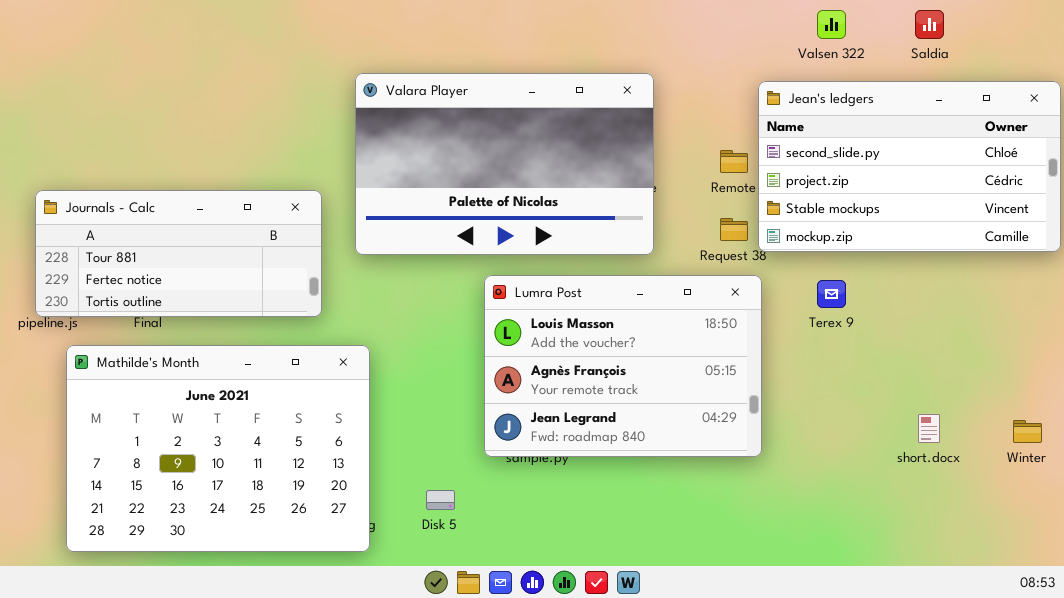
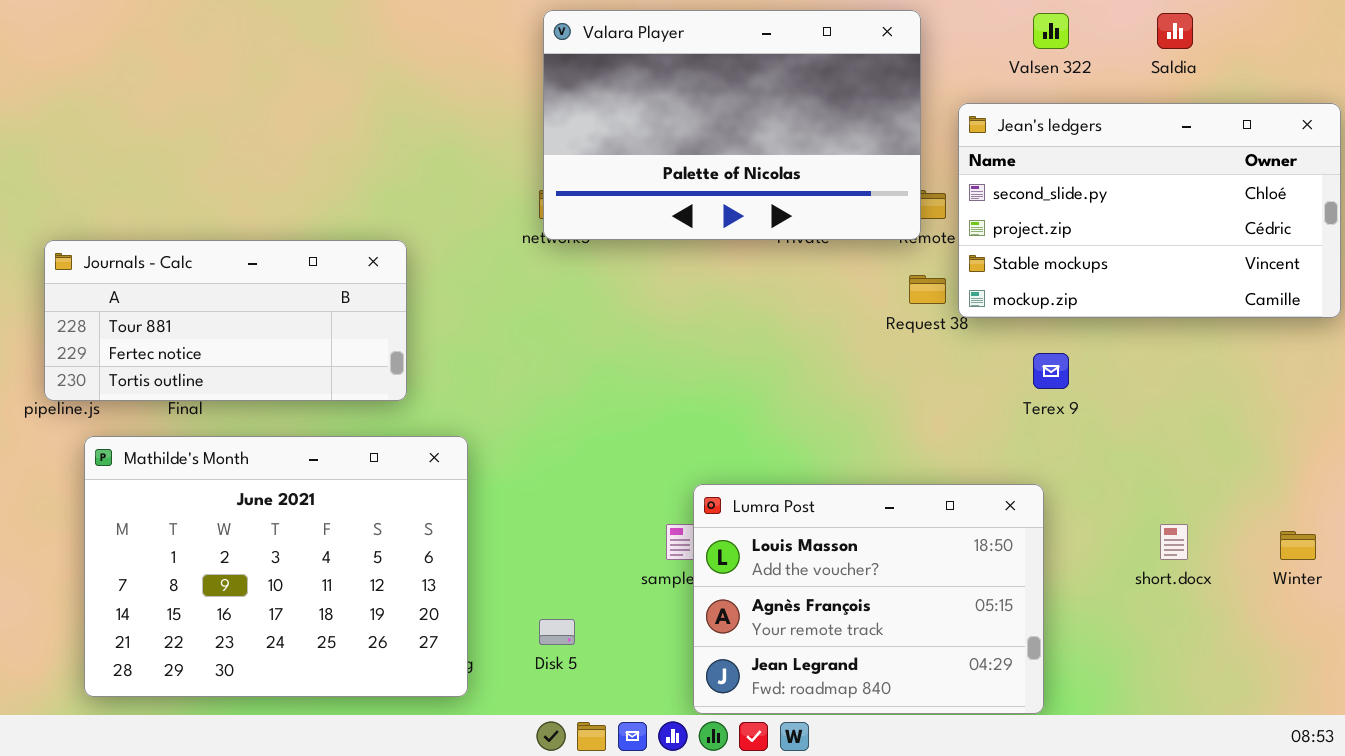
Valara Player: [355,73,654,255] -> [543,10,921,240], moved
Lumra Post: [484,275,762,457] -> [693,484,1044,714], moved

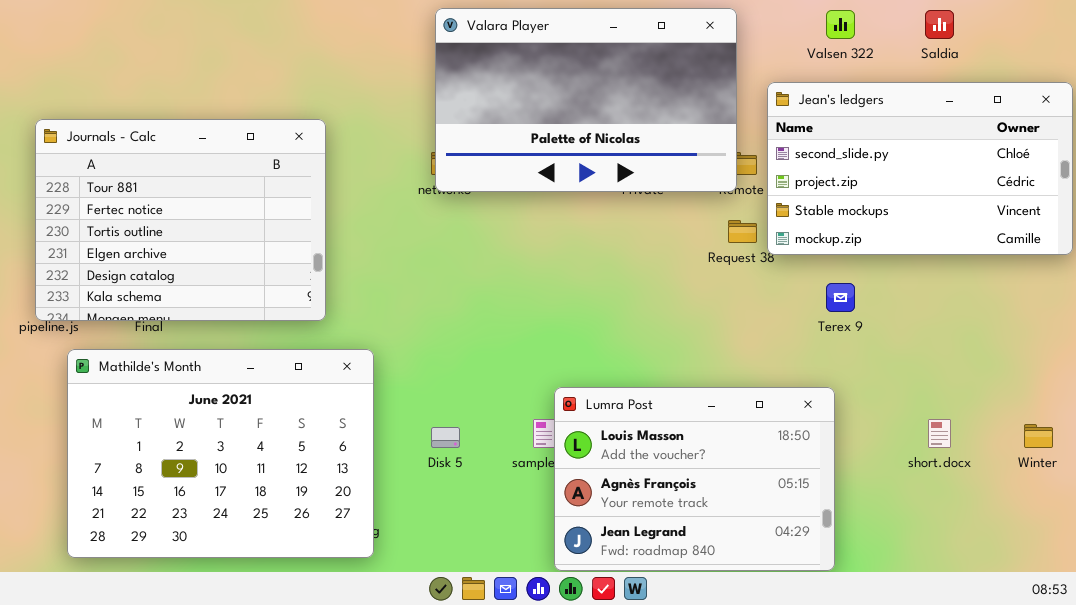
Journals - Calc: [44,240,407,401] -> [35,119,326,321], resized
Disk 5: [539,619,575,645] -> [431,427,460,448], moved

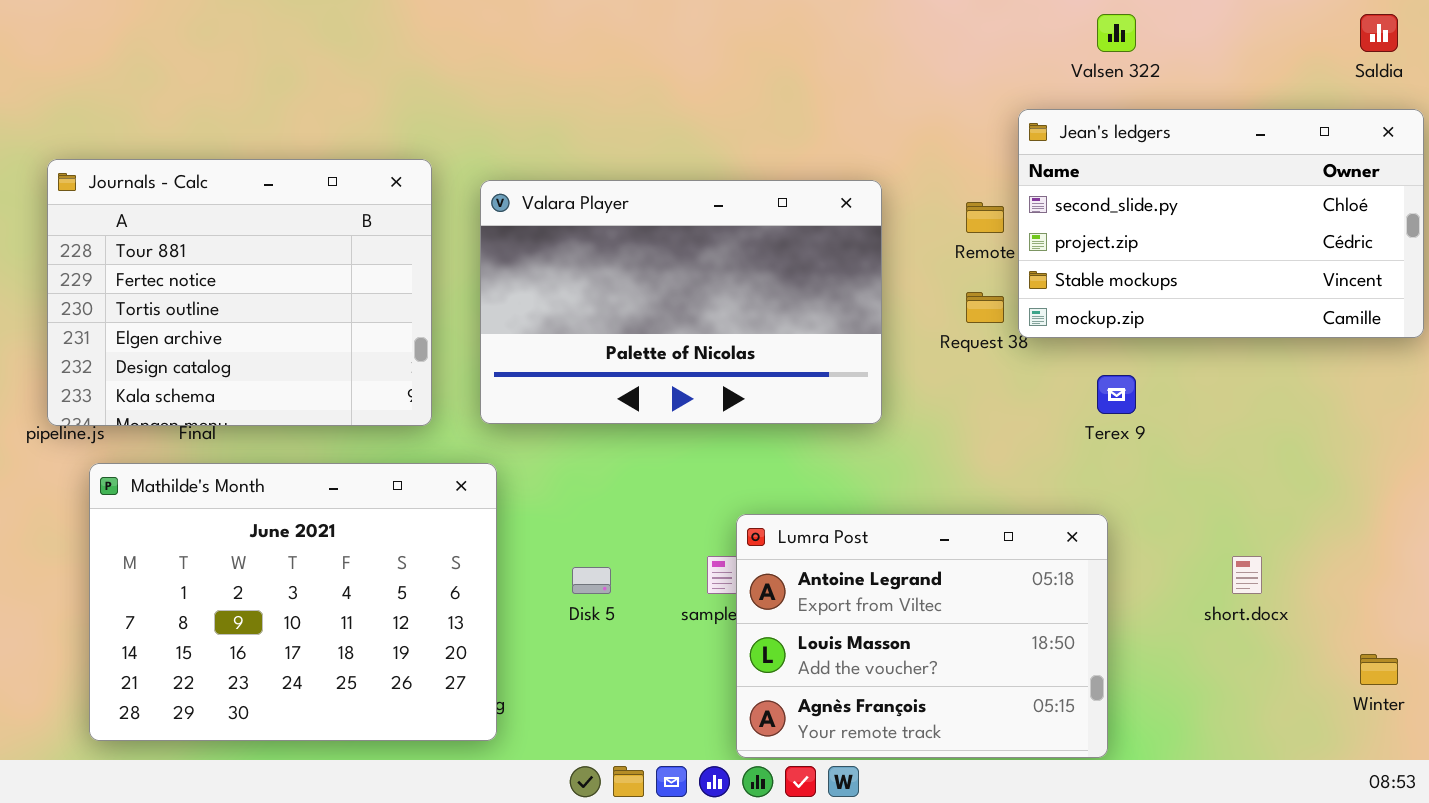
Valara Player: [435,8,737,192] -> [480,180,882,424], moved
Saldia: [925,10,954,39] -> [1360,14,1398,52], moved
Lumra Post: [554,387,835,571] -> [736,514,1108,758], scrolled up 1 row
Winter: [1024,424,1053,448] -> [1360,654,1398,685], moved

